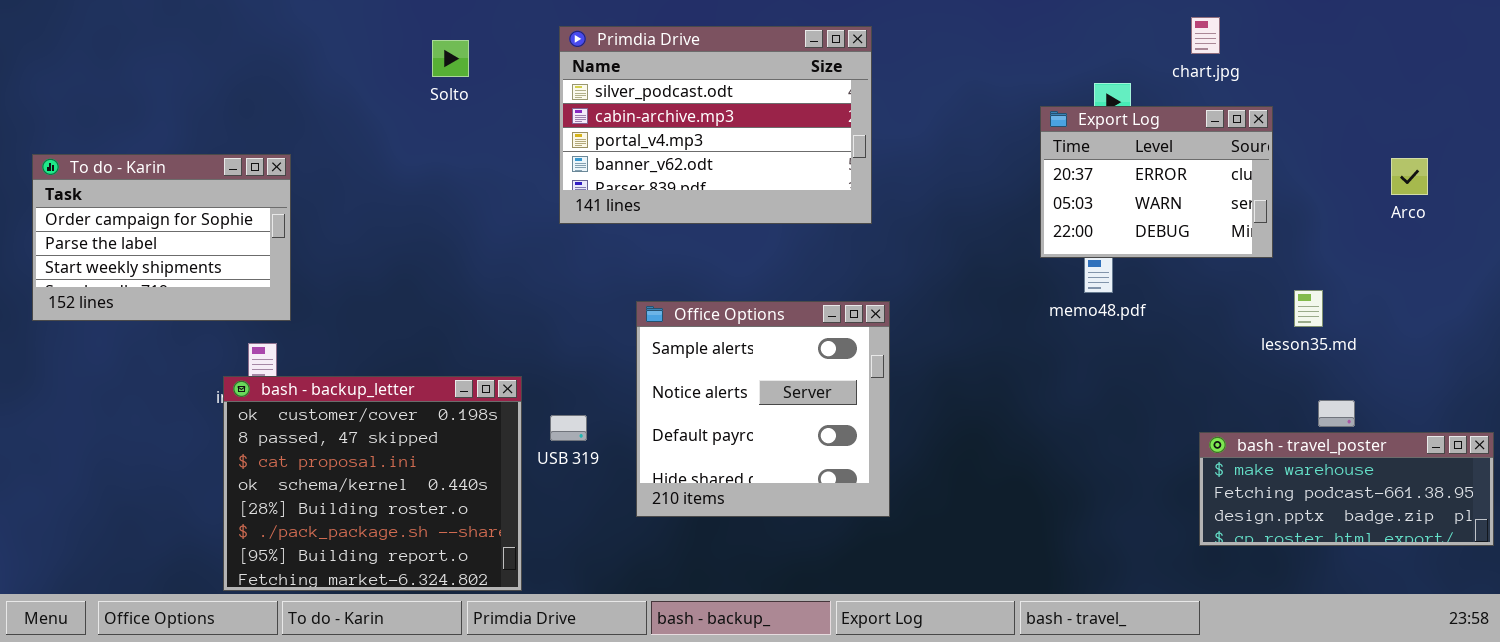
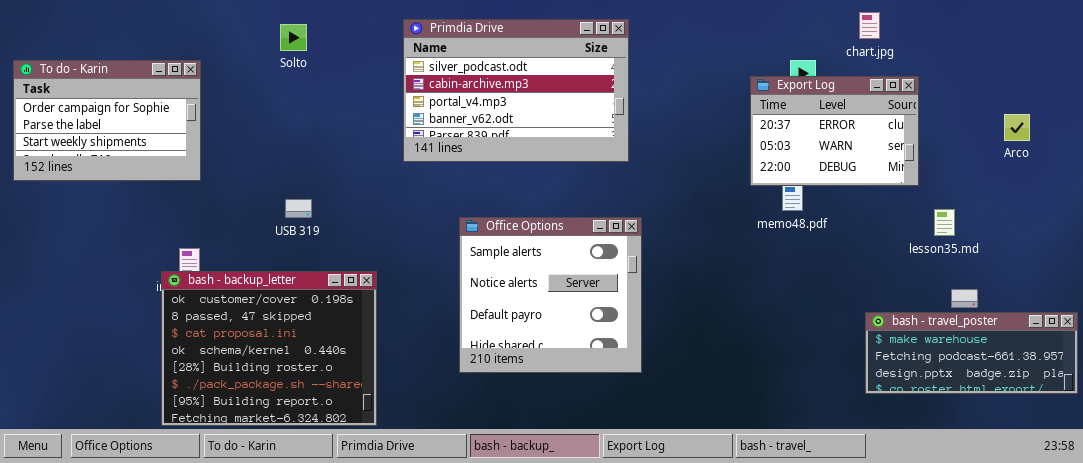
Solto: [432,40,469,77] -> [280,24,307,51], moved
To do - Karin: [32,154,291,321] -> [13,60,201,181], moved
USB 319: [550,415,587,441] -> [285,199,312,218], moved

